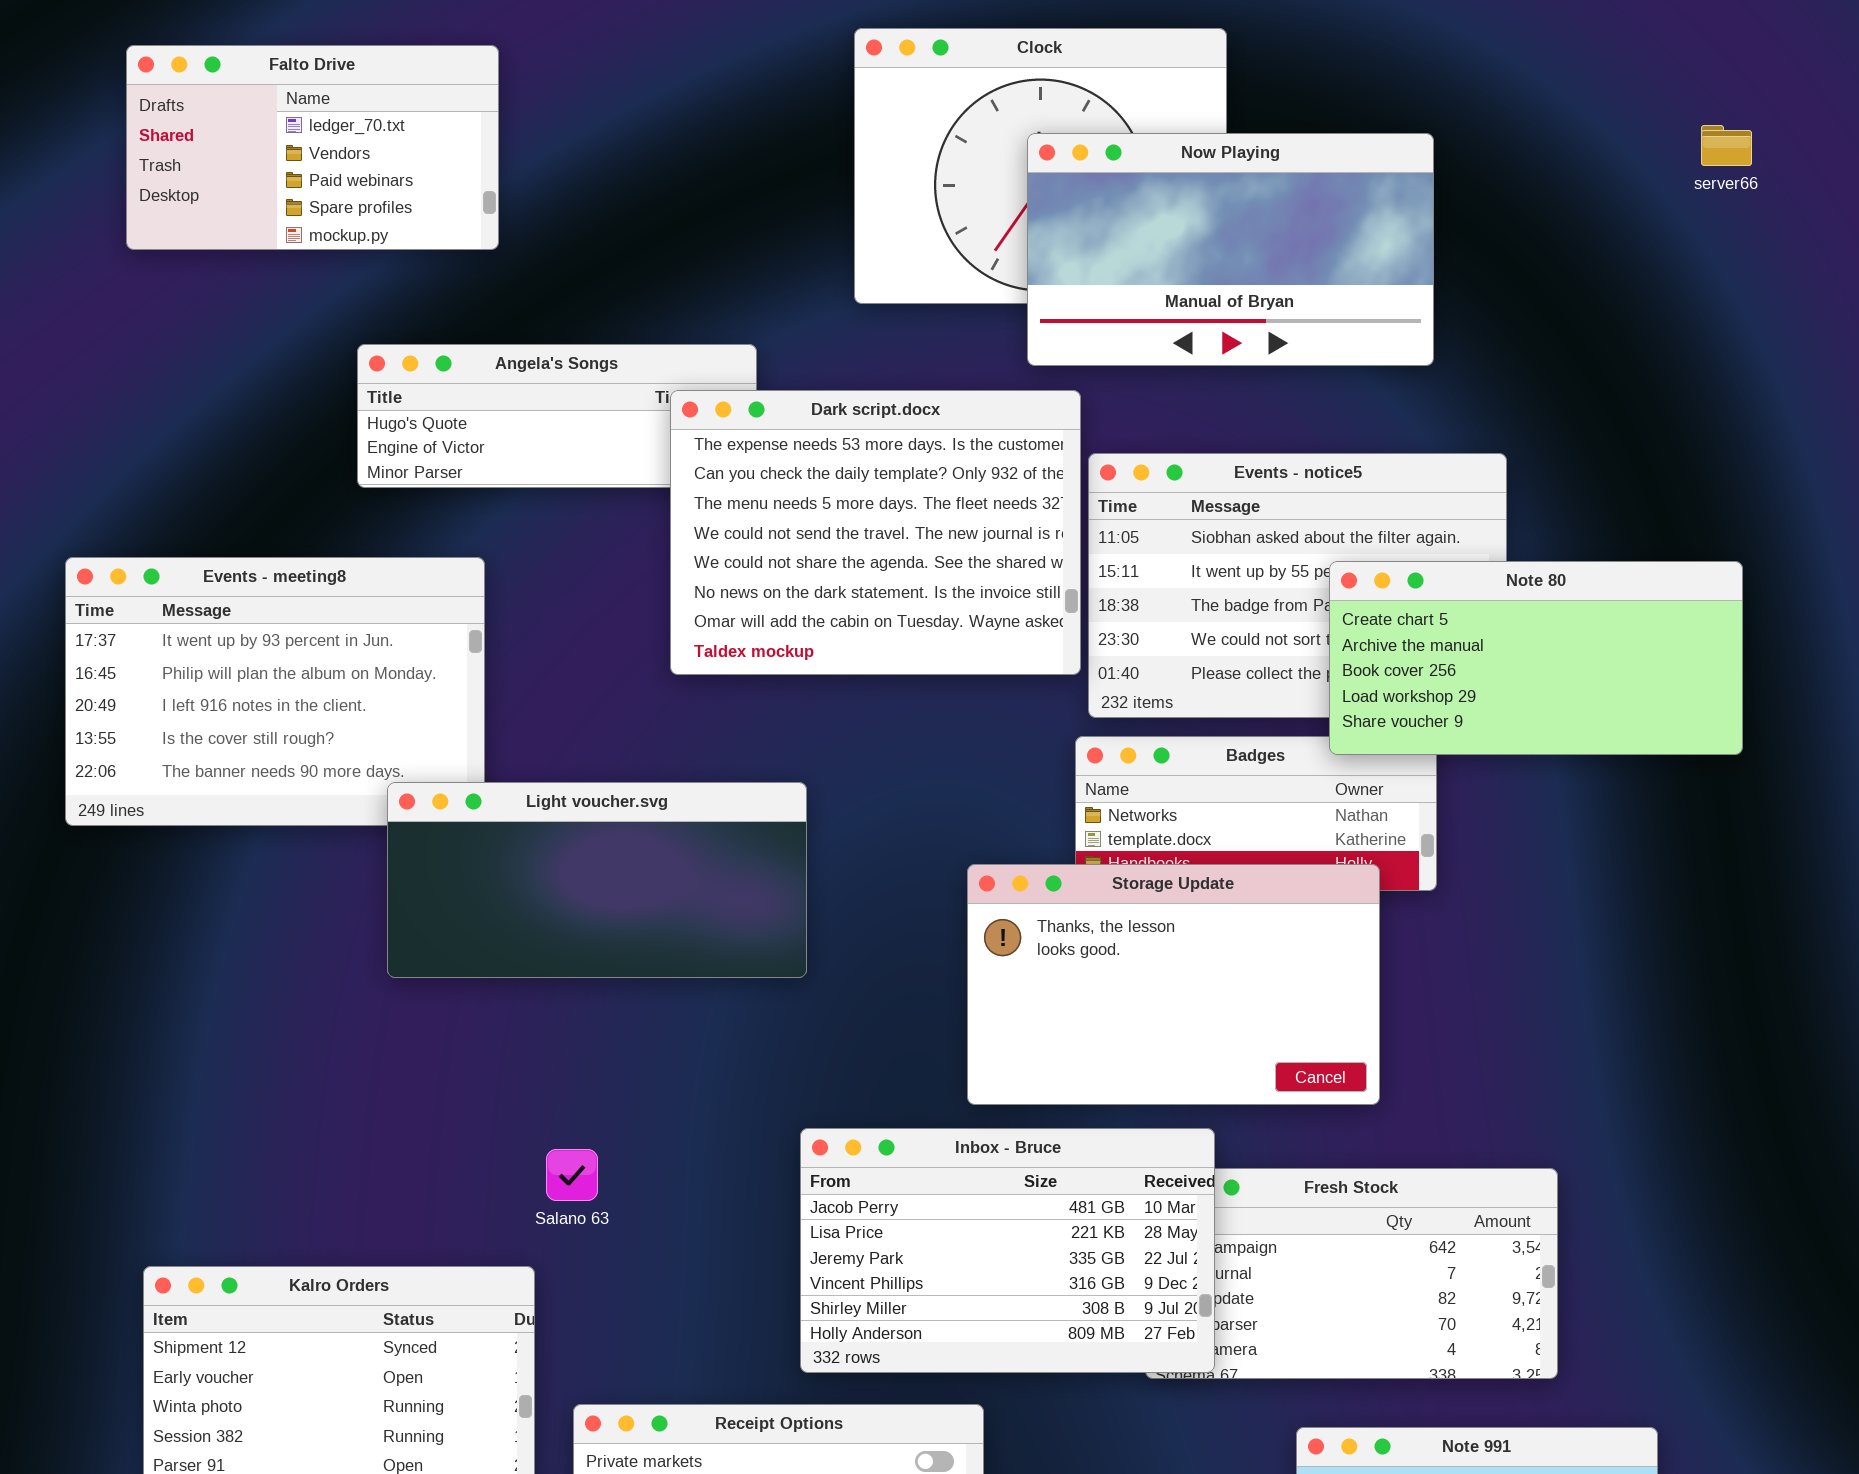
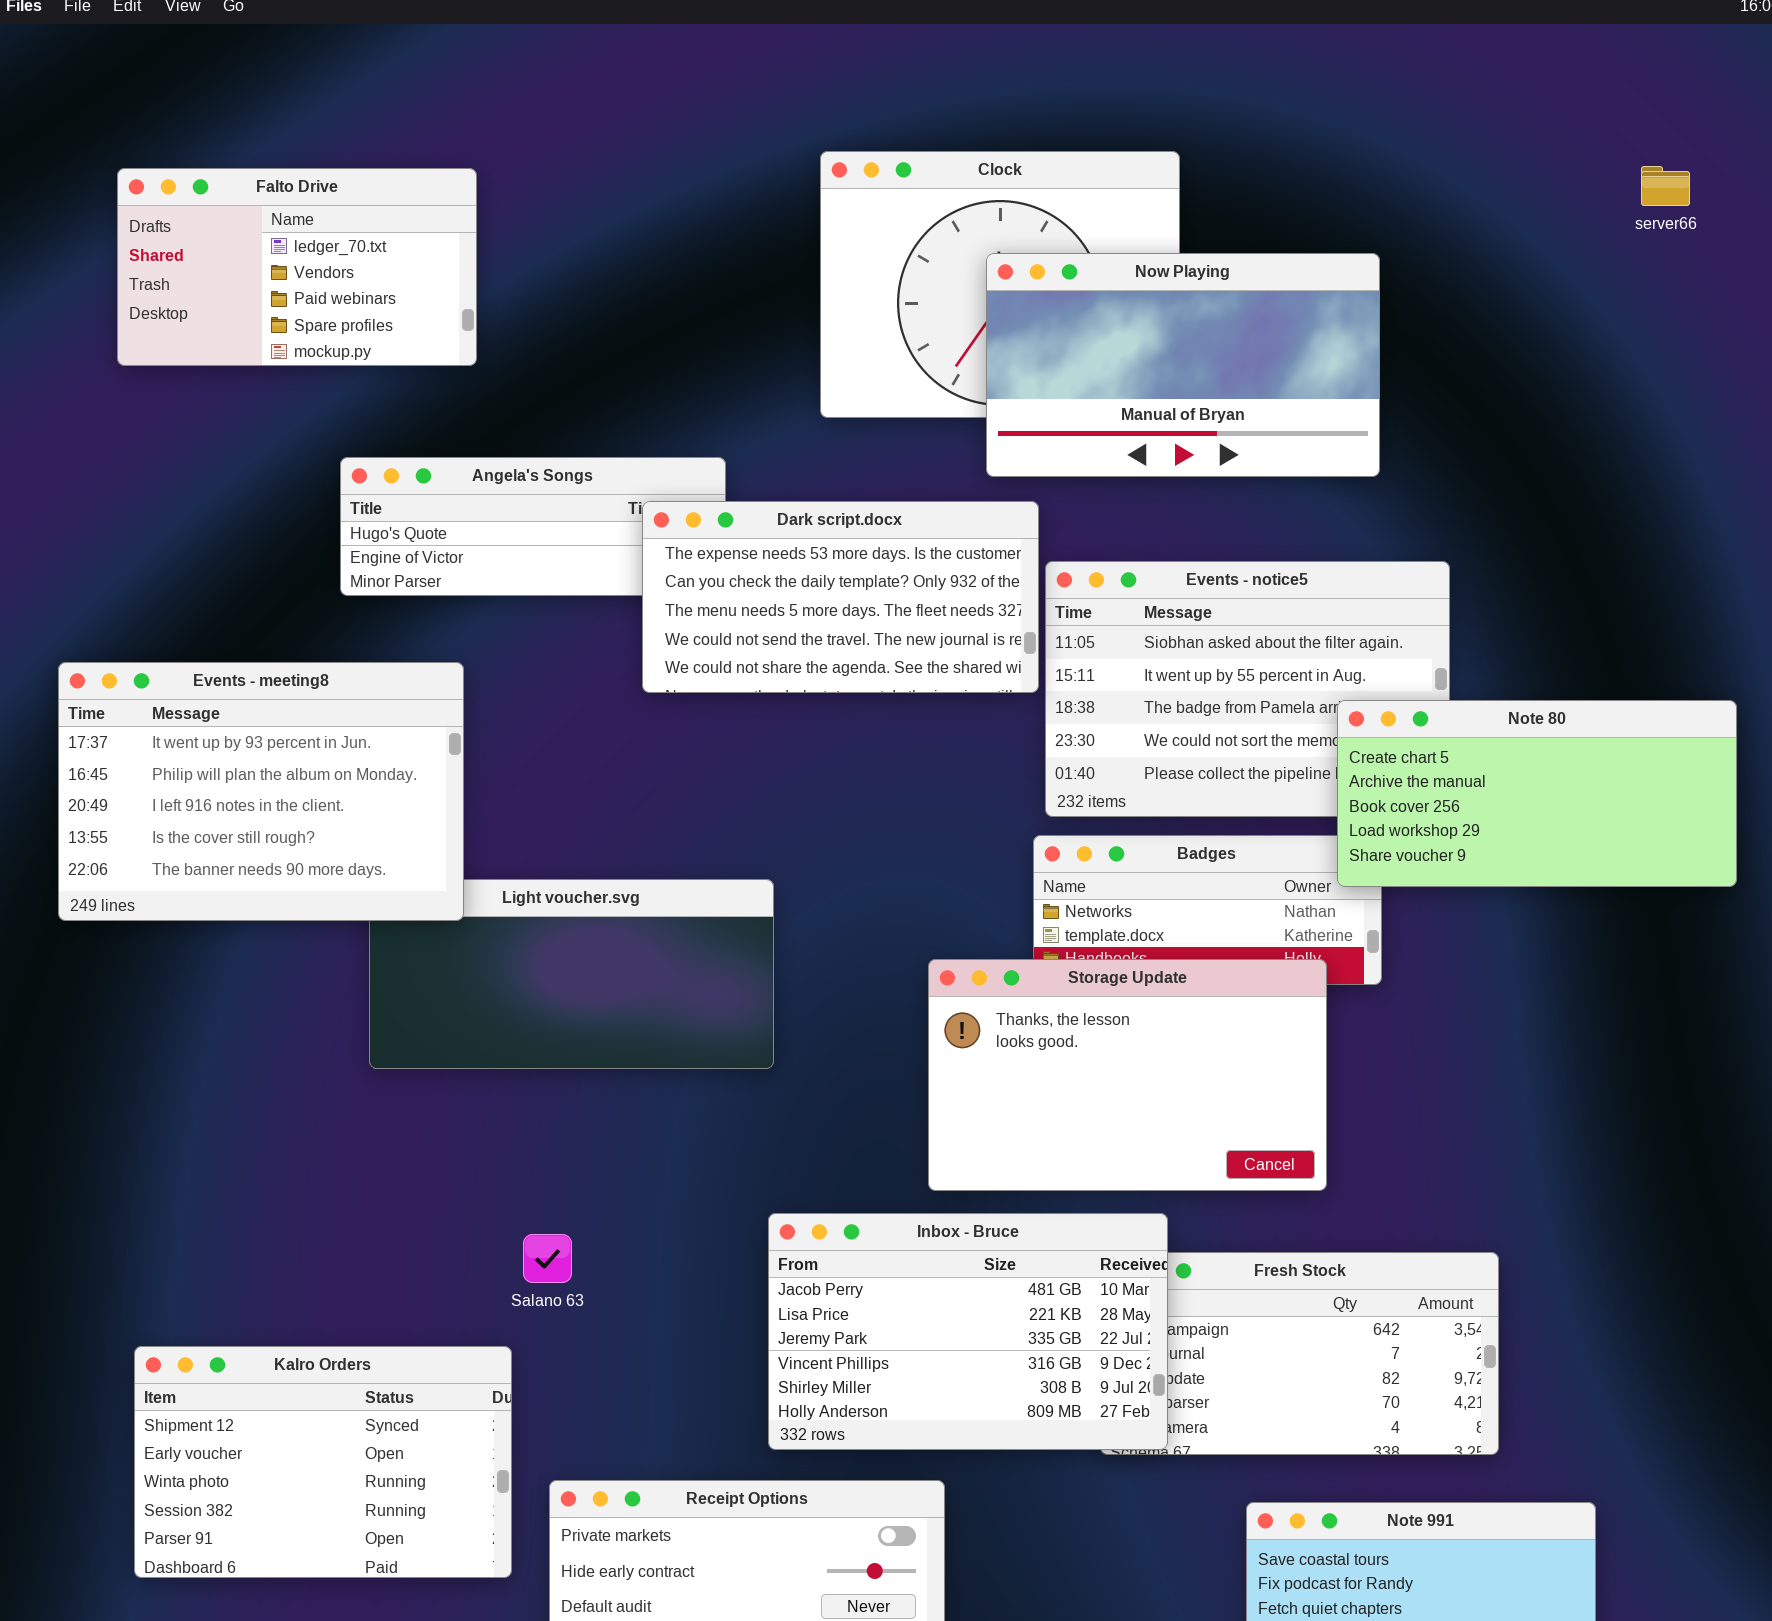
server66: [1701,125,1752,166] -> [1641,166,1690,206], moved
Dark script.docx: [670,390,1081,675] -> [642,501,1039,693], resized
Events - meeting8: [65,557,485,826] -> [58,662,464,921], raised
Note 80: [1329,561,1743,755] -> [1337,700,1737,887], moved

